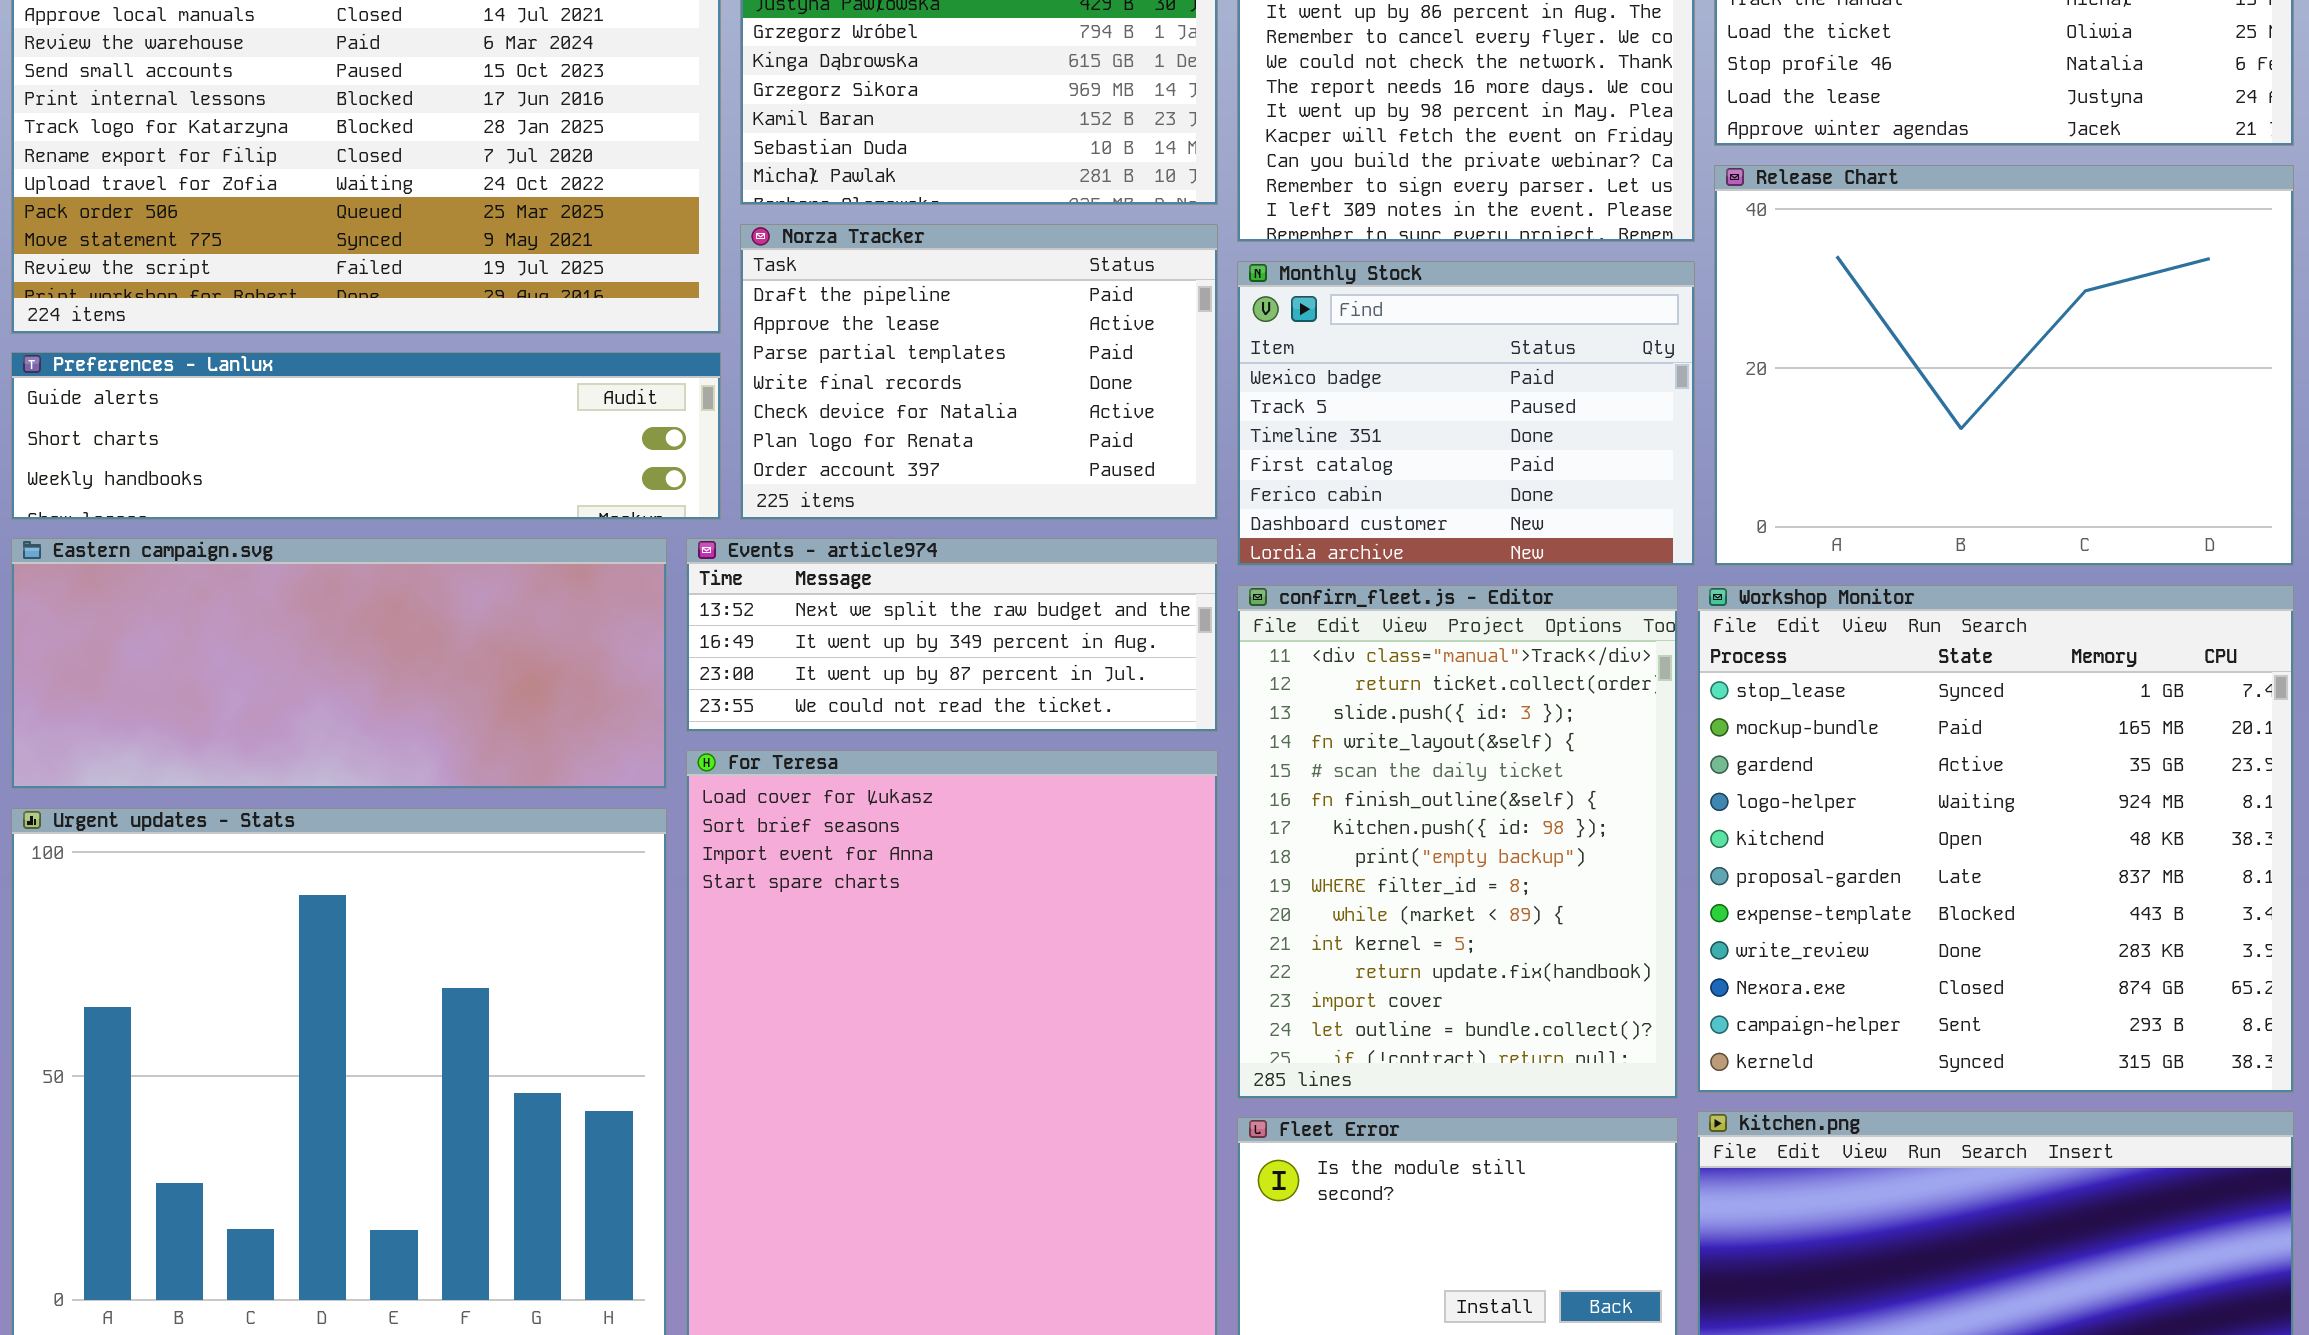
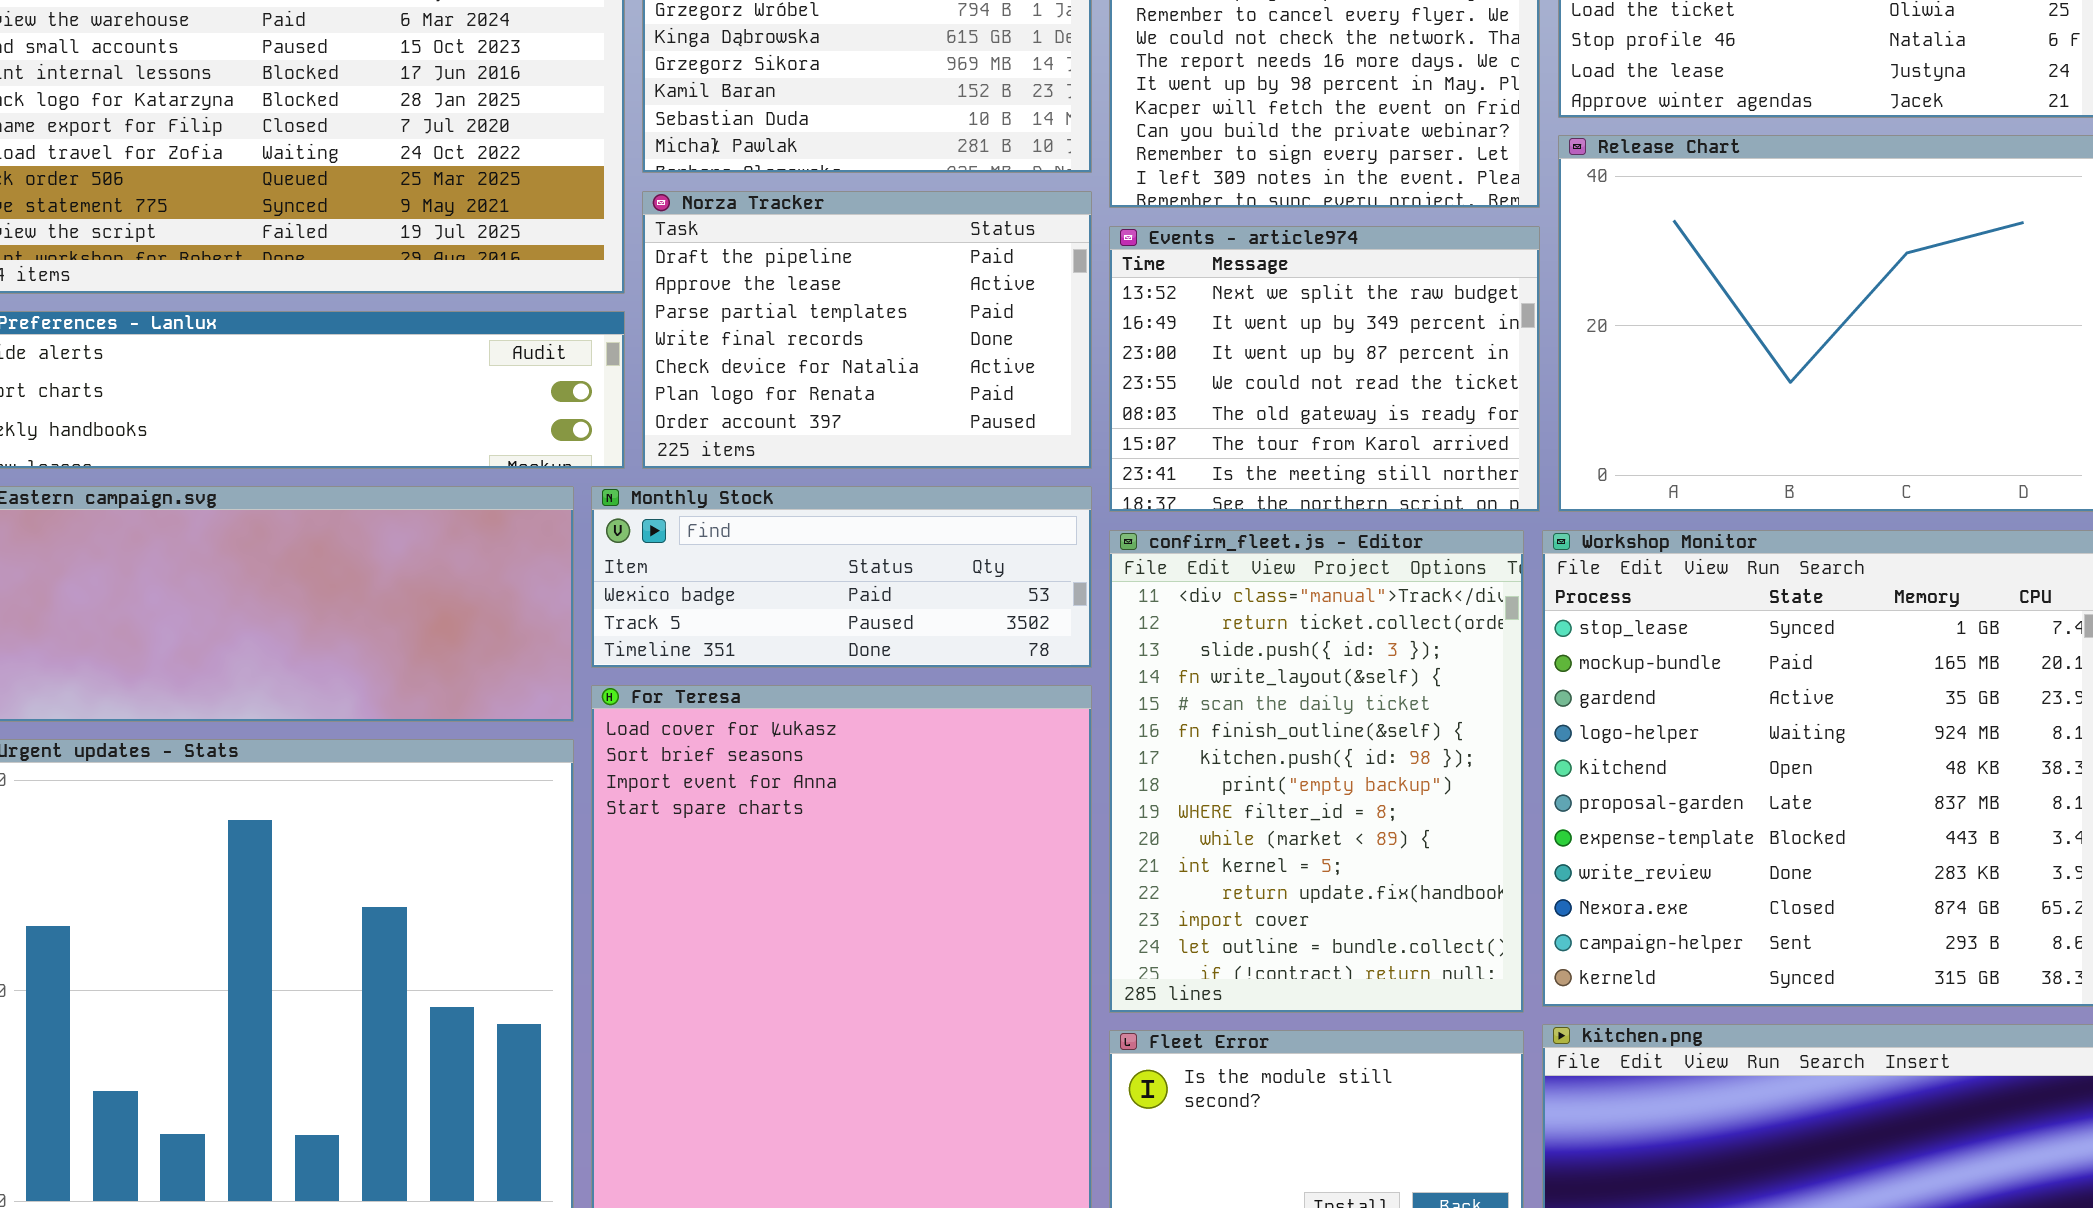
Monthly Stock: [1237,261,1695,566] -> [591,486,1092,668], moved, resized
Events - article974: [686,538,1218,732] -> [1109,226,1540,512], moved, resized

